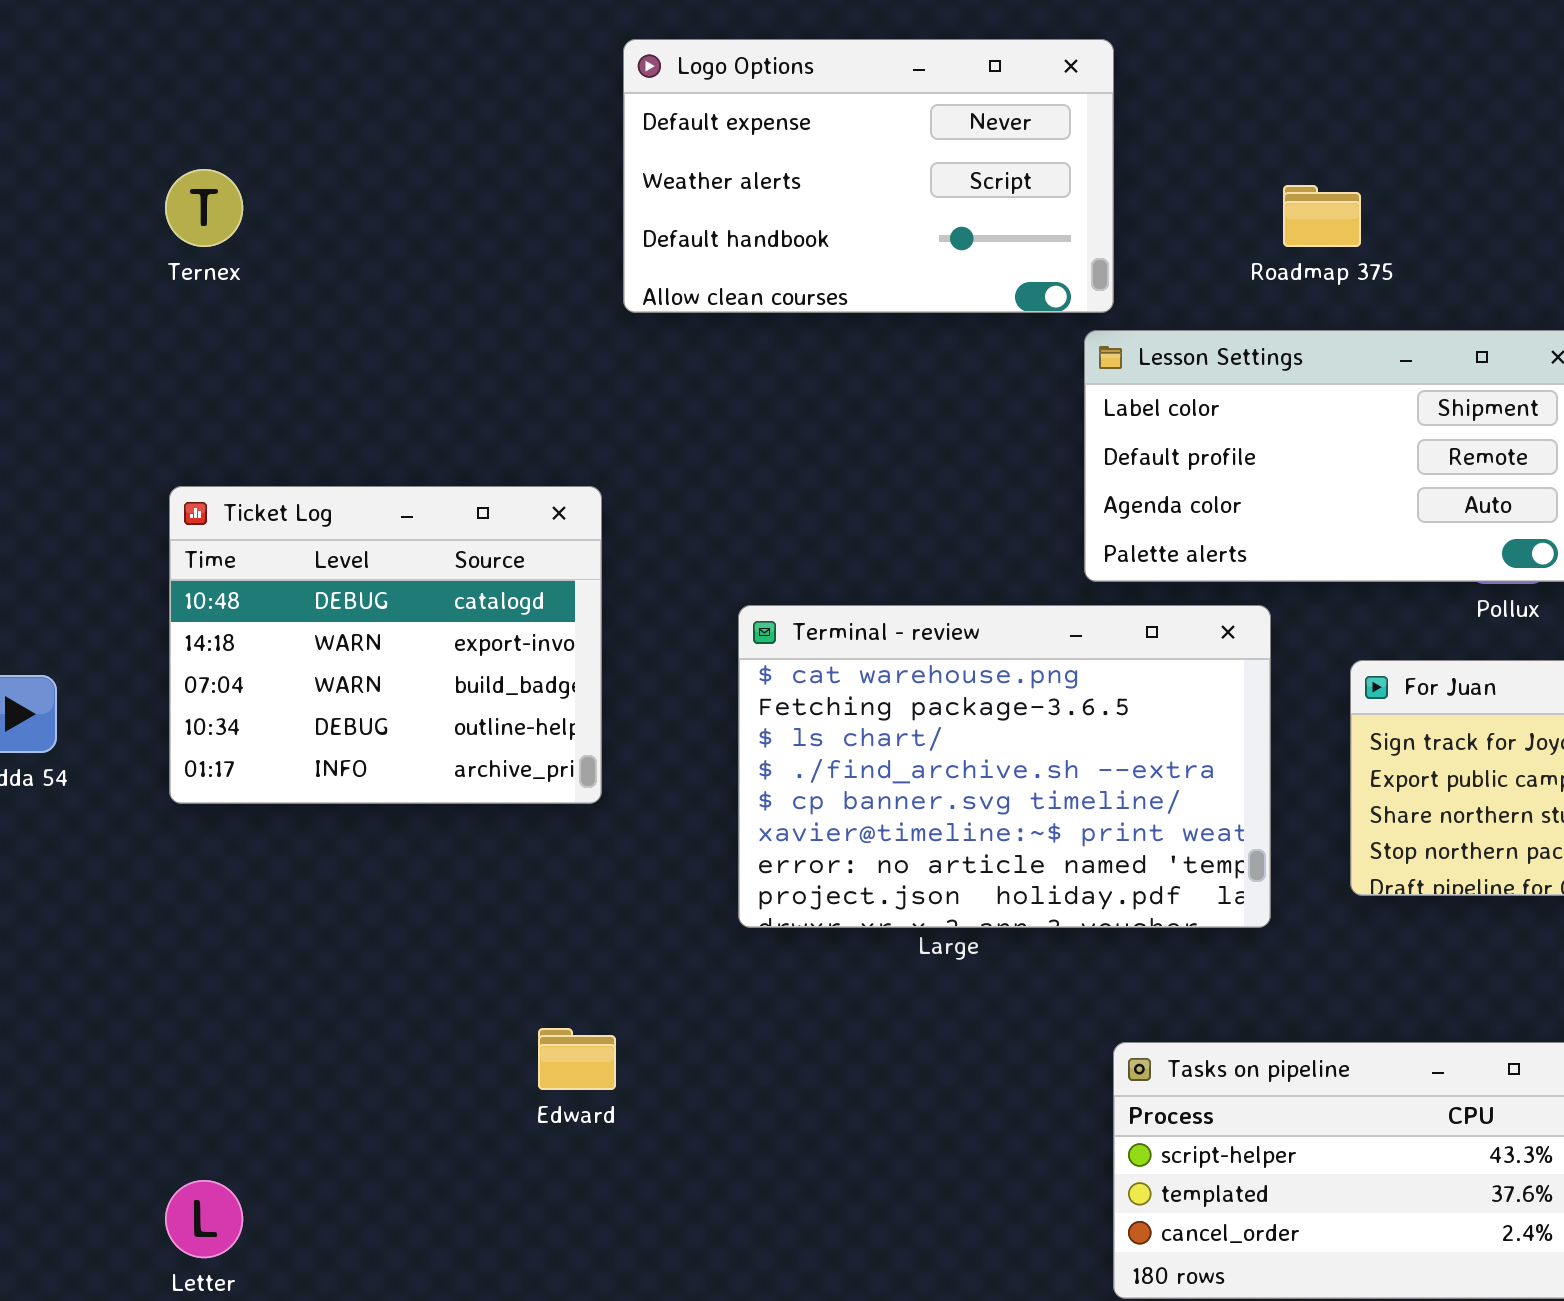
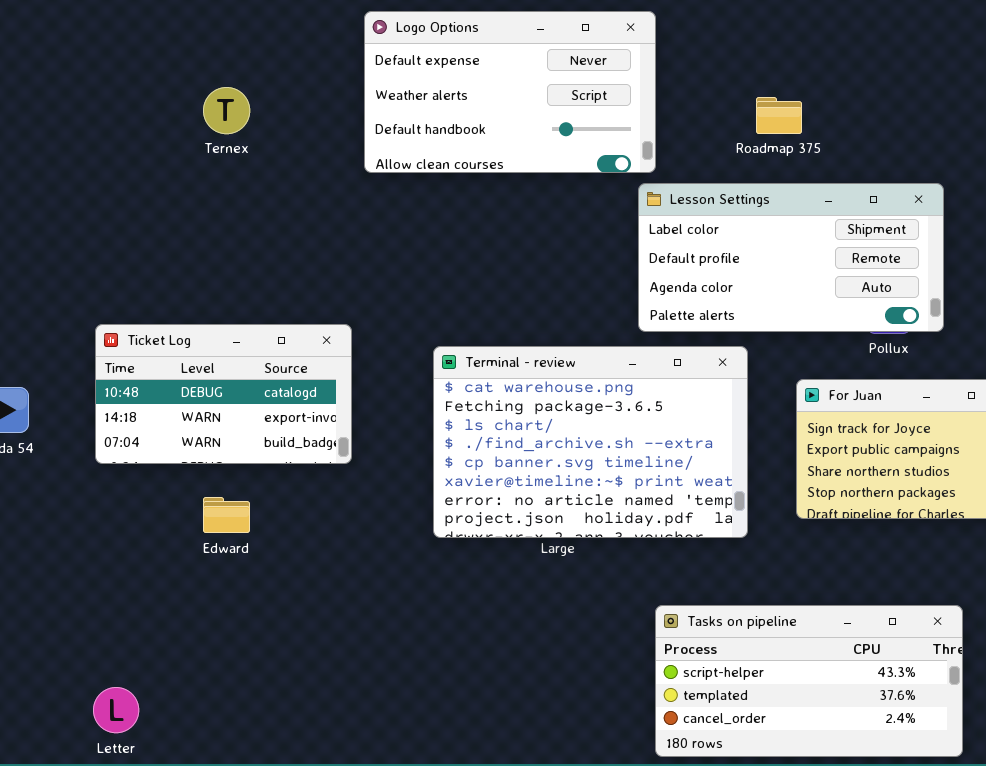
Ternex: [165,169,243,247] -> [203,87,250,134], moved
Ticket Log: [169,486,602,804] -> [95,324,352,464], resized
Edward: [538,1028,616,1090] -> [203,497,250,533], moved

